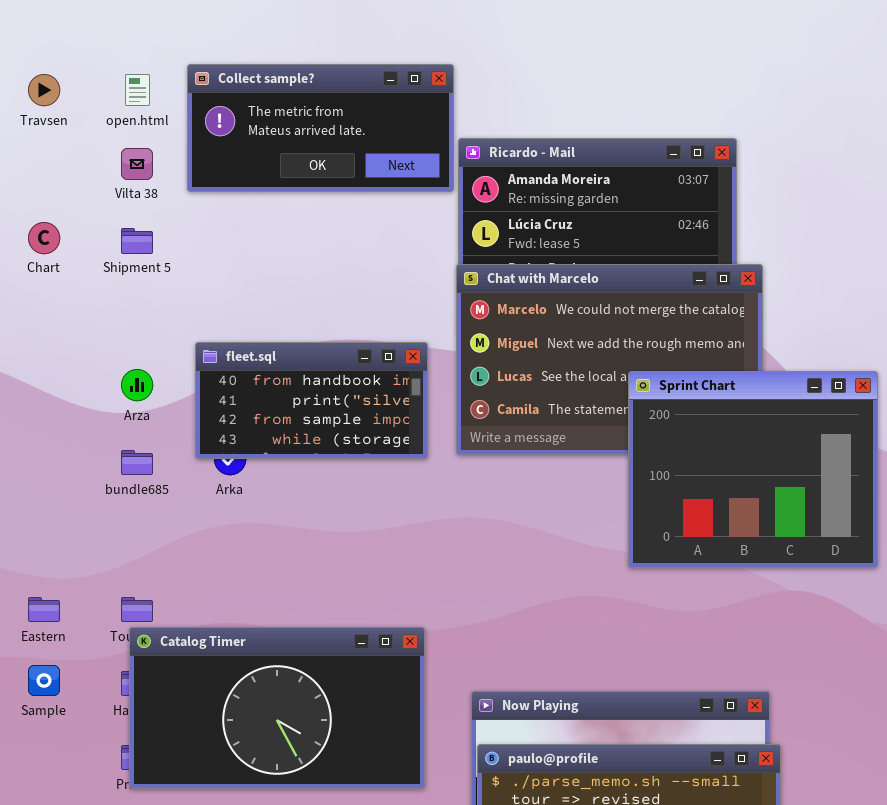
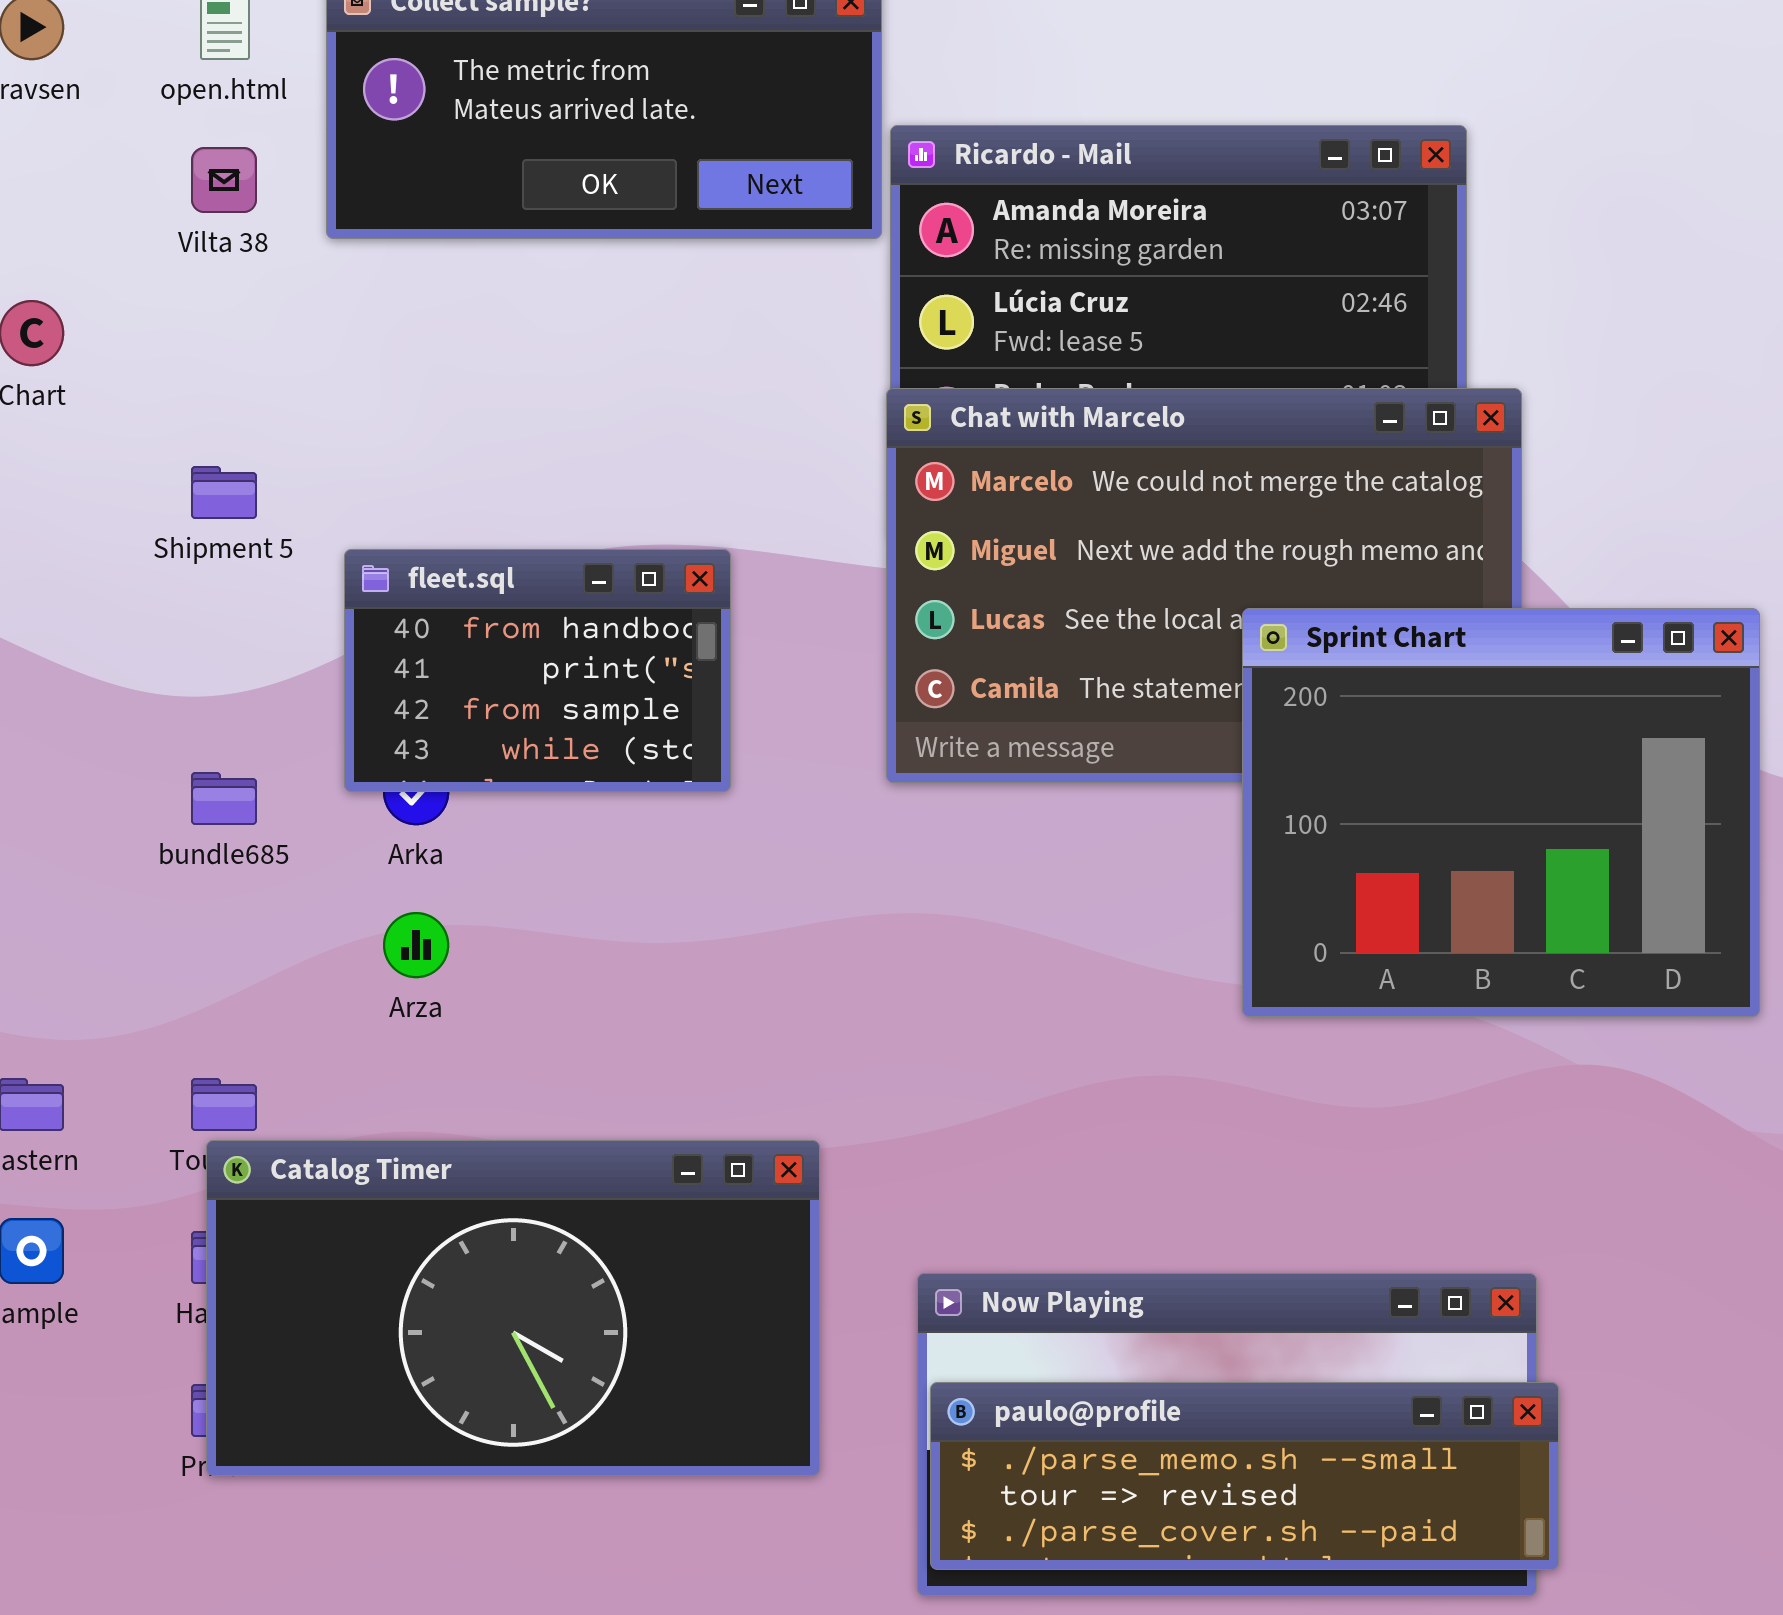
Shipment 5: [121,228,153,254] -> [191,466,257,519], moved
fleet.sql: [195,342,428,459] -> [344,549,731,792], resized
Arza: [121,369,153,401] -> [383,912,449,978], moved

